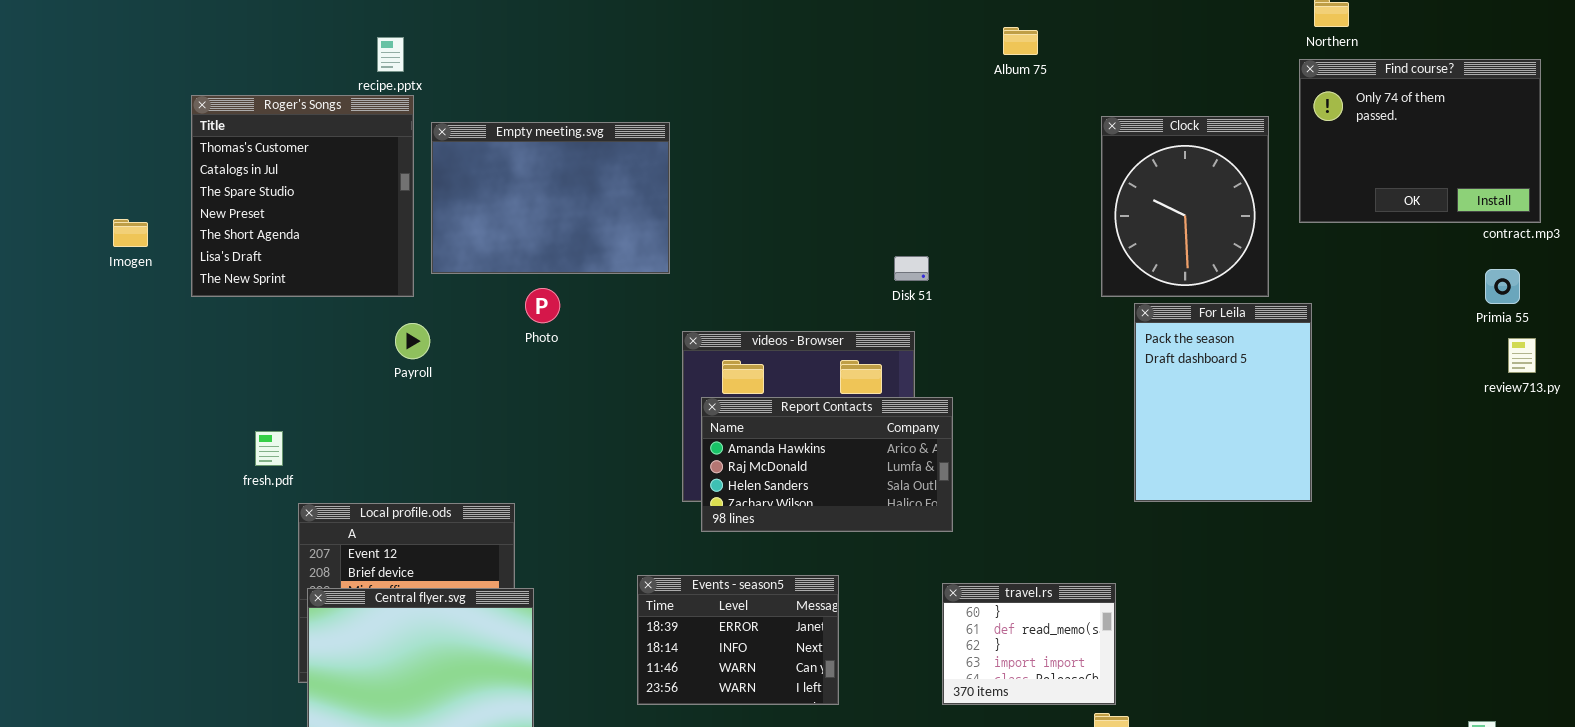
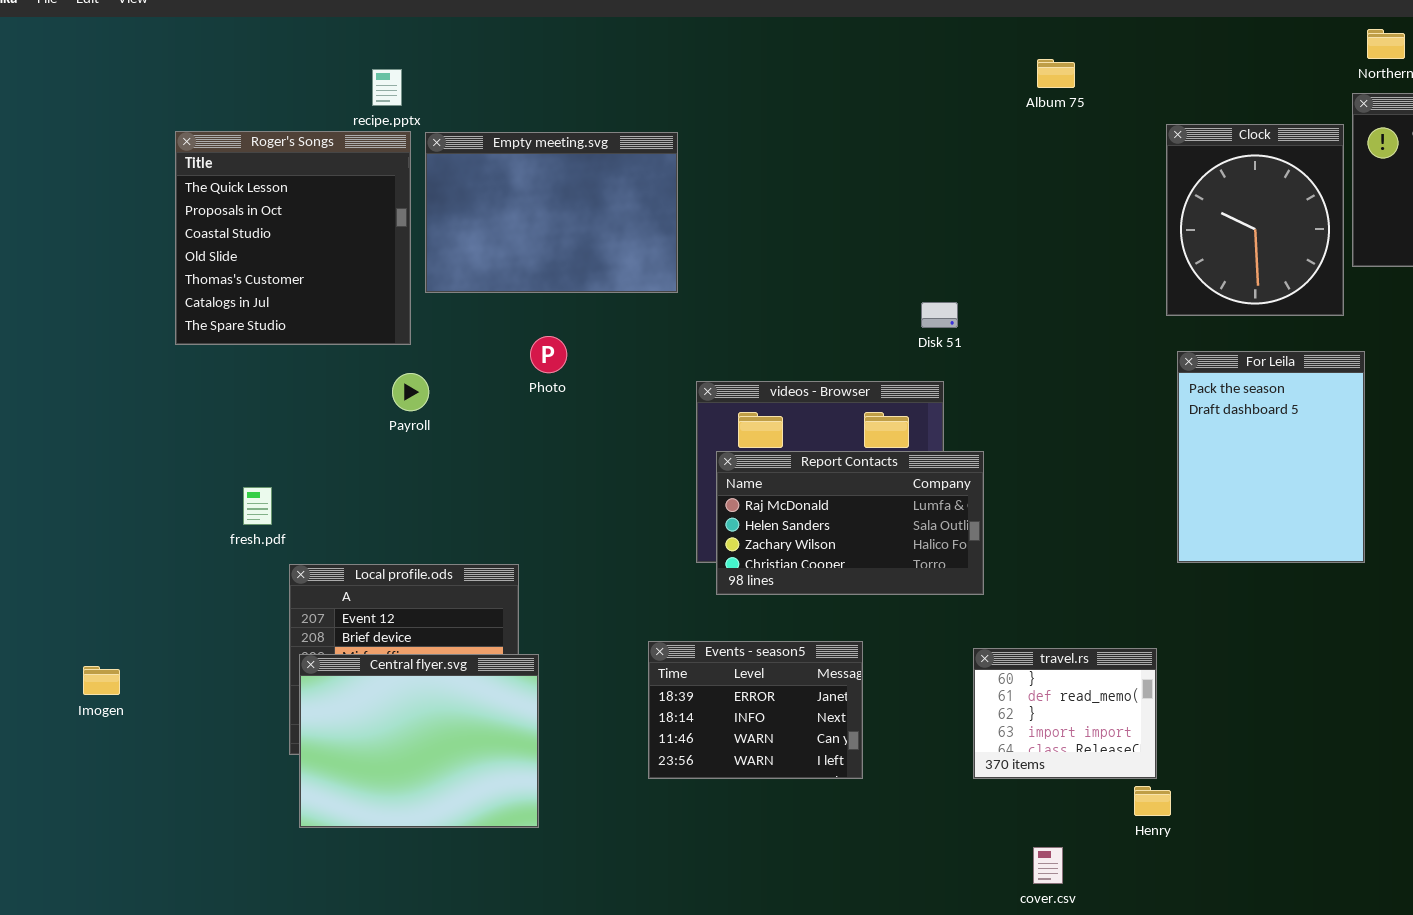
Roger's Songs: [191,95,414,297] -> [175,131,411,345], scrolled up 4 rows
Clock: [1101,116,1269,297] -> [1166,124,1344,316], moved
Empty meeting.svg: [431,122,670,274] -> [425,132,678,293], moved
Imogen: [113,219,148,247] -> [83,666,120,695], moved
Report Contacts: [701,397,953,532] -> [716,451,984,595], scrolled down 1 row

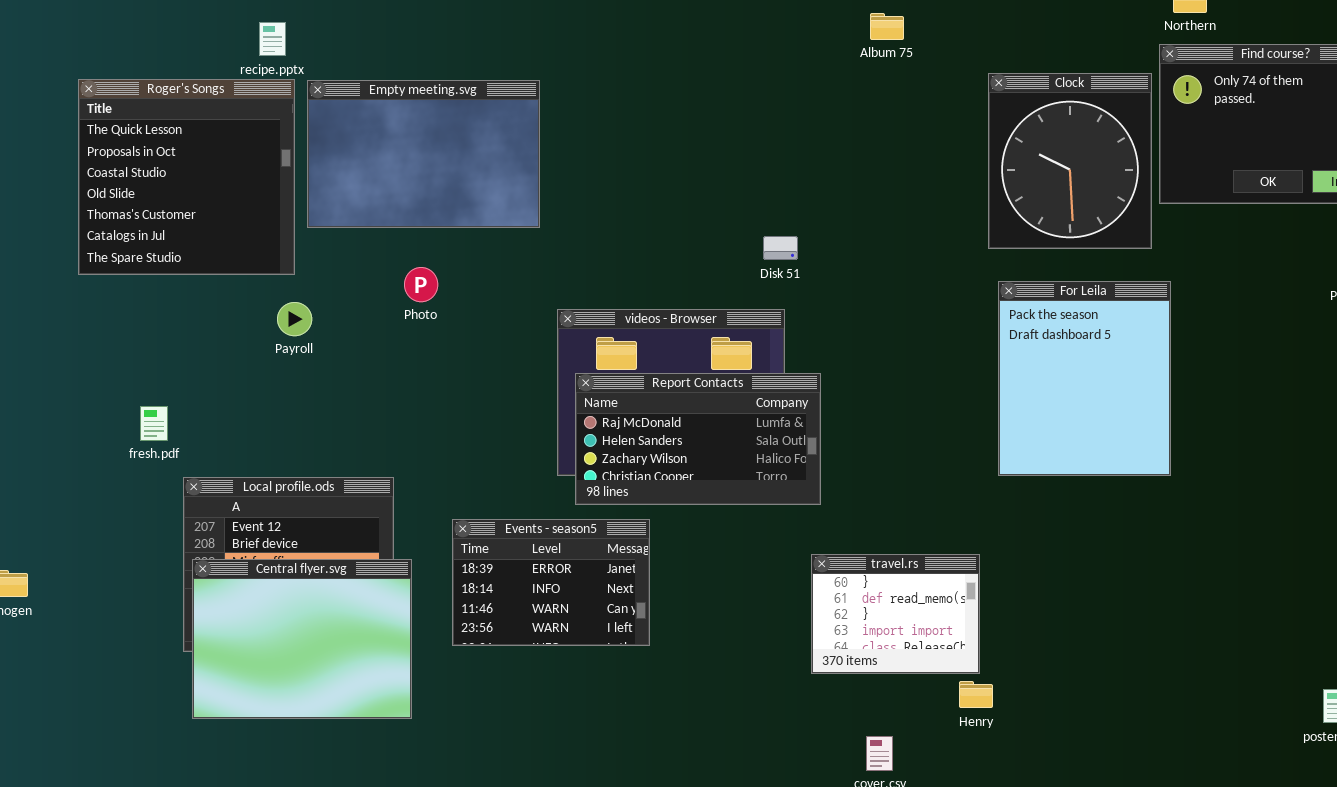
Events - season5: [648,641,863,779] -> [452,519,650,646], moved

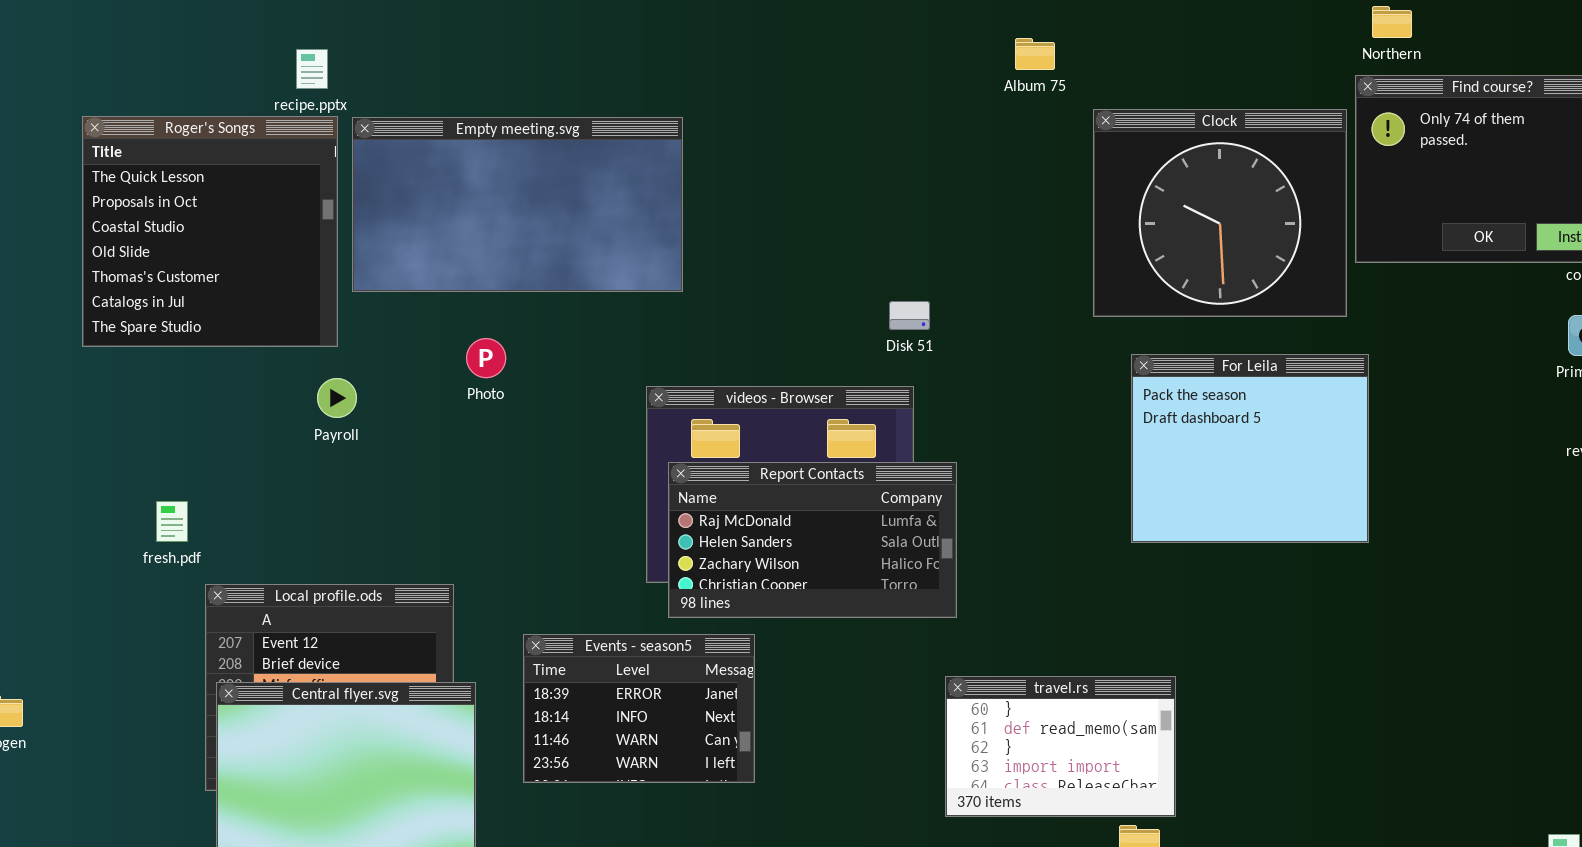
Clock: [988,73,1152,249] -> [1093,109,1347,317], resized
Empty meeting.svg: [307,80,540,228] -> [352,117,683,292], resized
For Leila: [998,281,1171,476] -> [1131,354,1369,543], resized
travel.rs: [811,554,980,674] -> [945,676,1176,817], resized

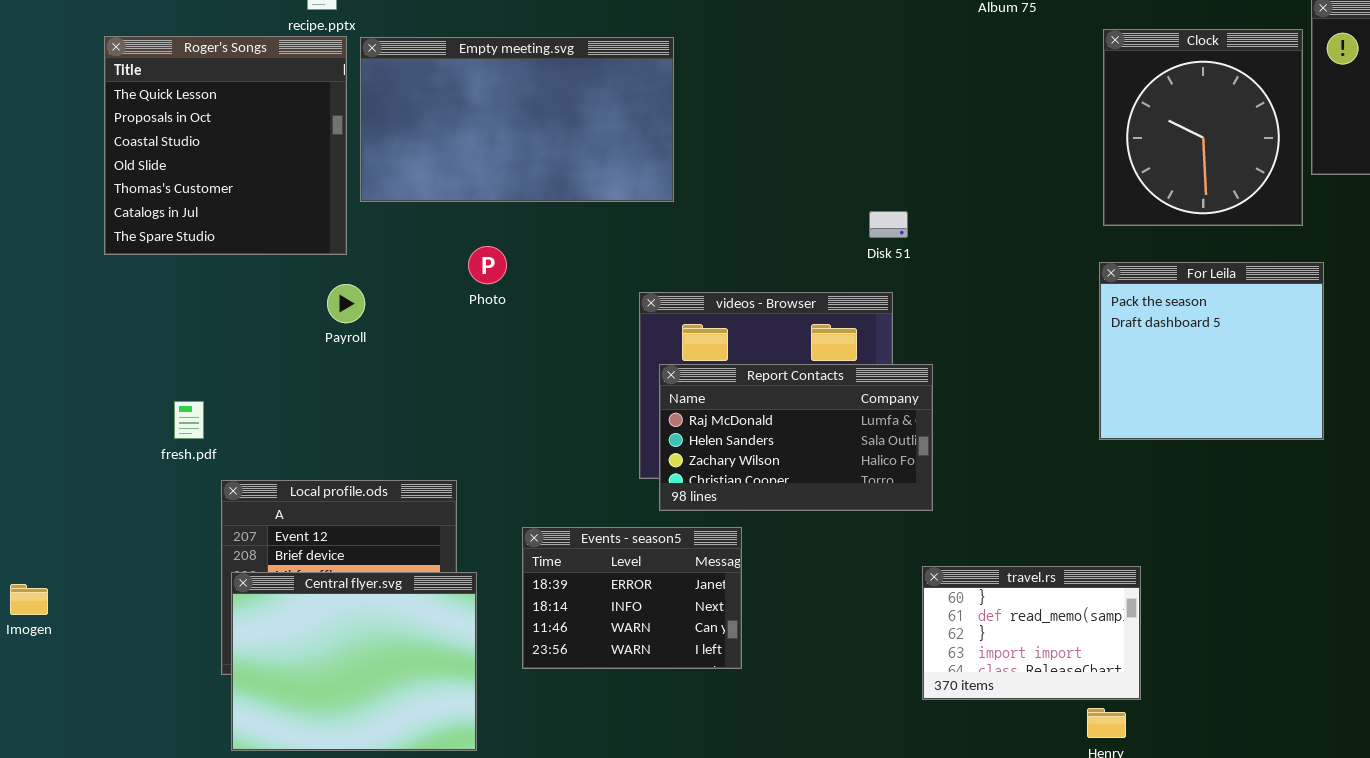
Clock: [1093,109,1347,317] -> [1103,29,1303,226], resized

